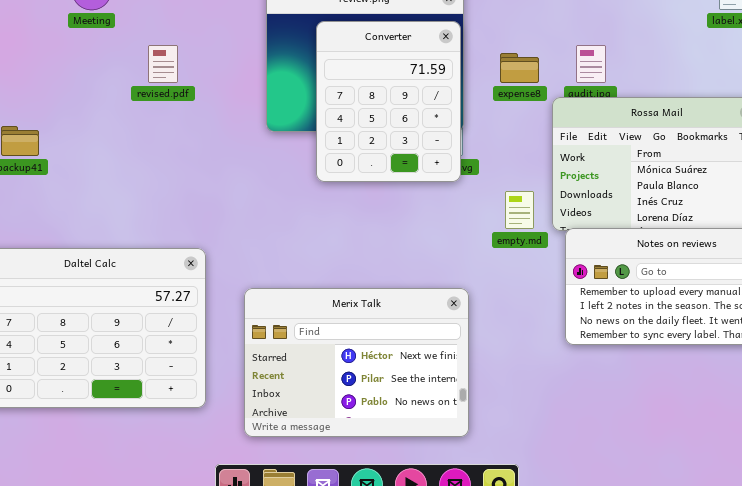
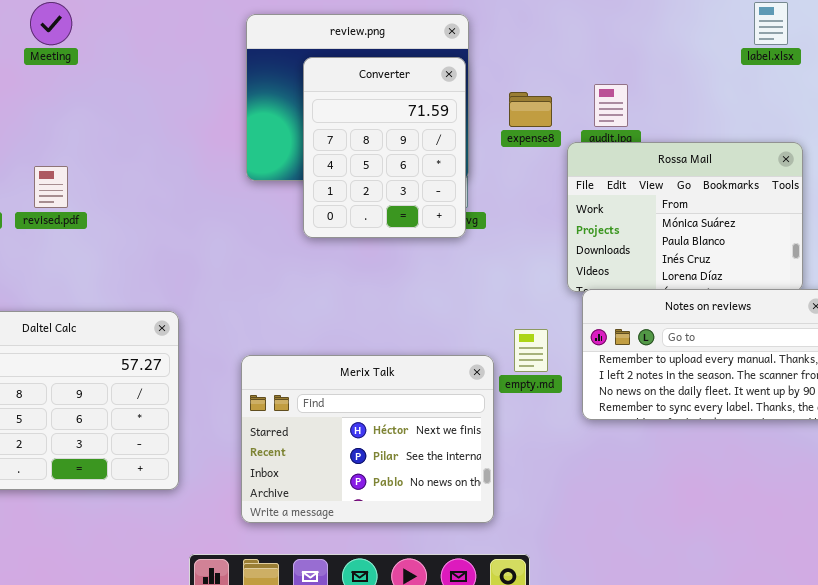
revised.pdf: [148,45,178,83] -> [34,166,68,208], moved
empty.md: [505,191,534,229] -> [514,329,548,372], moved
Merix Talk: [244,288,469,437] -> [241,355,494,523], moved

